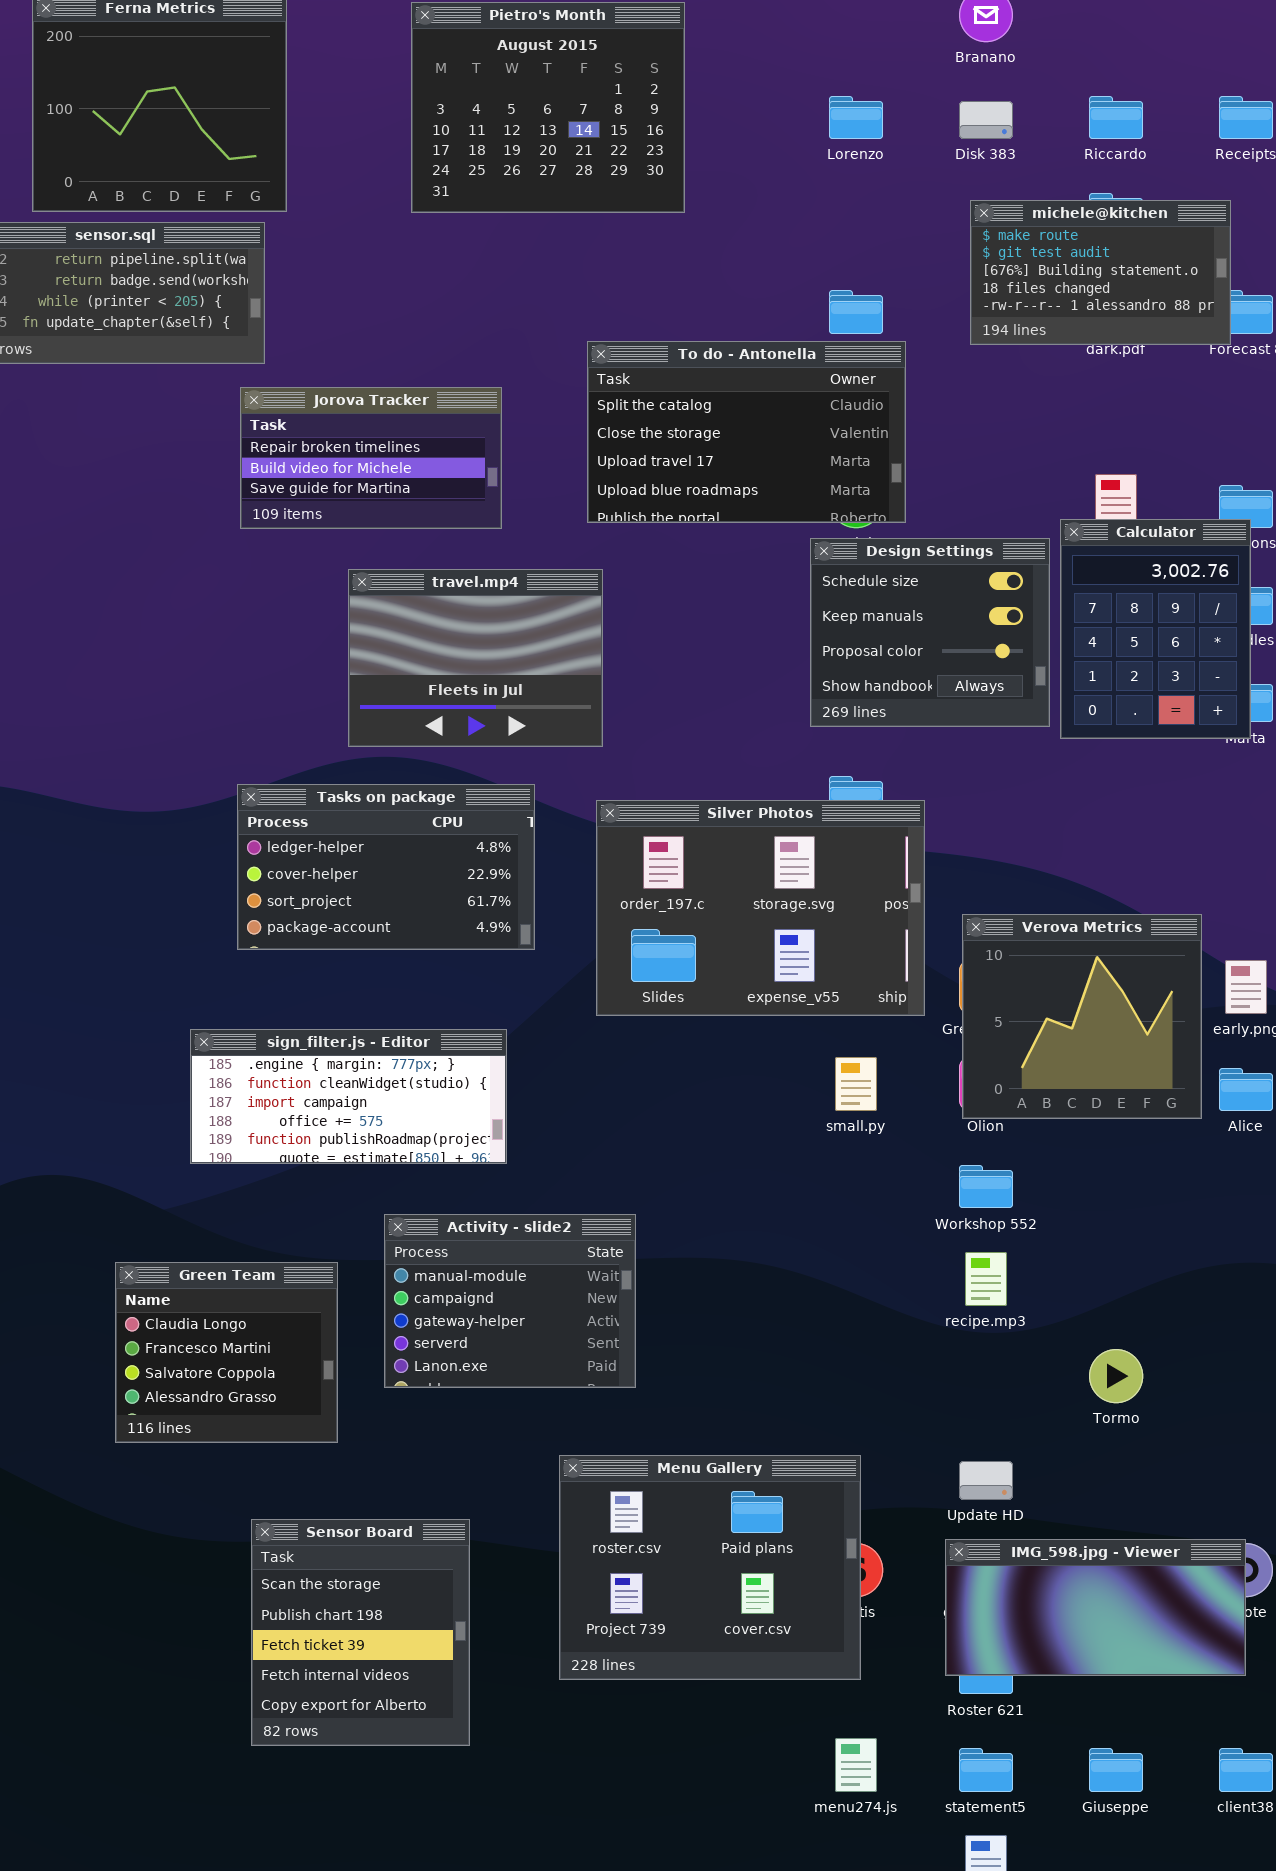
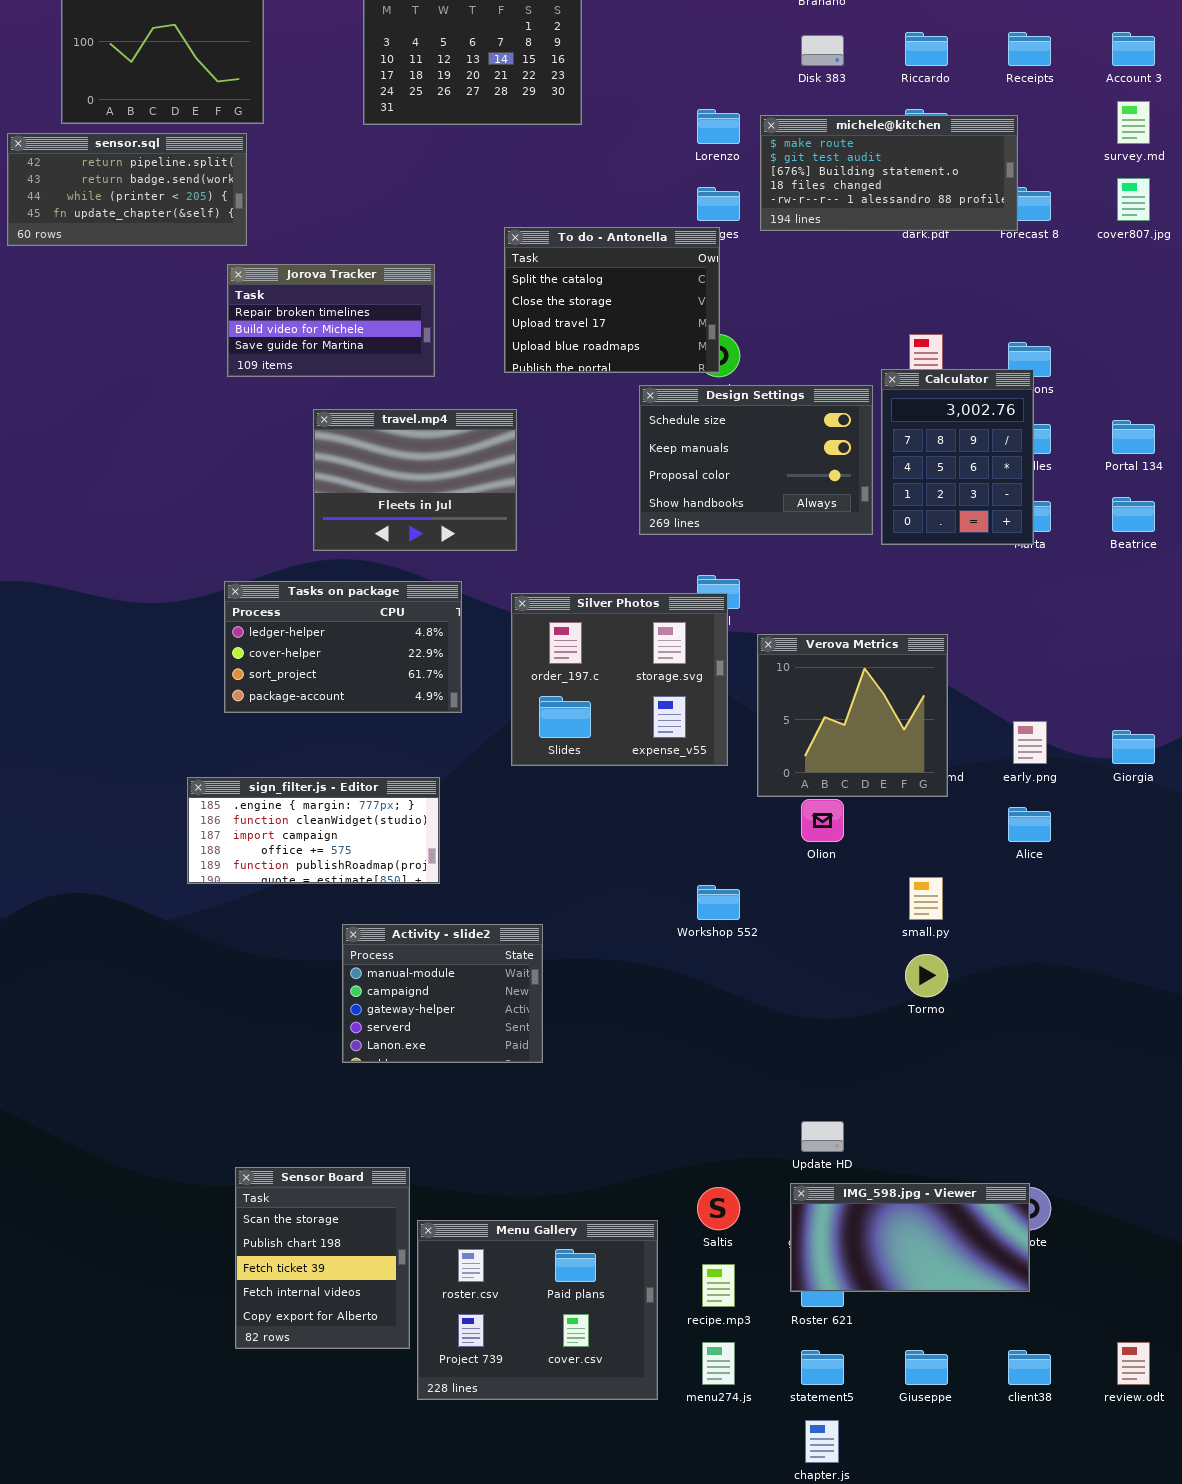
Lorenzo: [829,96,883,139] -> [697,109,740,144], moved
michele@kitchen: [970,200,1231,345] -> [760,115,1018,231], resized
To do - Antonella: [587,341,906,523] -> [504,227,720,373], resized
Design Settings: [810,538,1050,727] -> [639,385,873,535], resized
Silver Photos: [596,800,925,1016] -> [511,593,728,766], resized
Verova Metrics: [962,914,1202,1119] -> [757,634,948,797], moved
small.py: [835,1057,877,1111] -> [909,877,943,920], moved
Workshop 552: [959,1165,1013,1208] -> [697,885,740,920], moved
recipe.mp3: [965,1252,1007,1306] -> [702,1264,735,1307], moved
Green Team: [115,1262,338,1443] -> none, closed
Tormo: [1089,1349,1143,1403] -> [905,954,948,997], moved
Menu Gallery: [559,1455,861,1680] -> [417,1220,658,1400], moved

